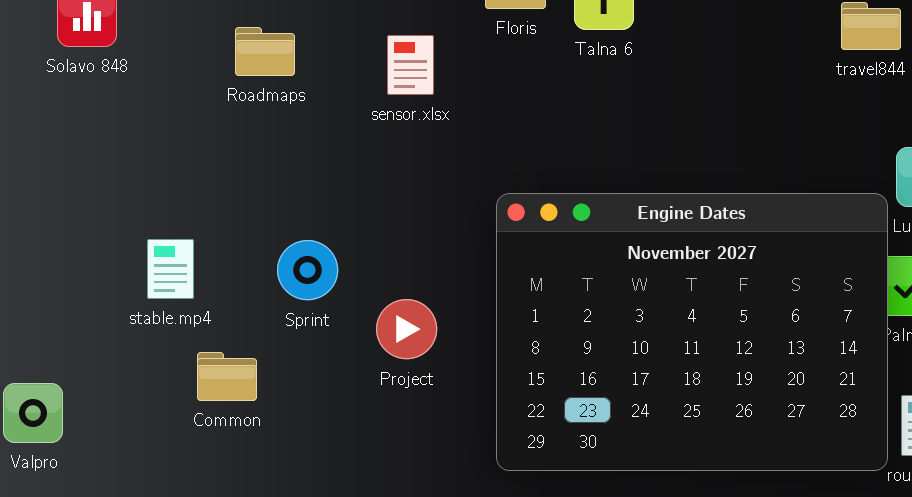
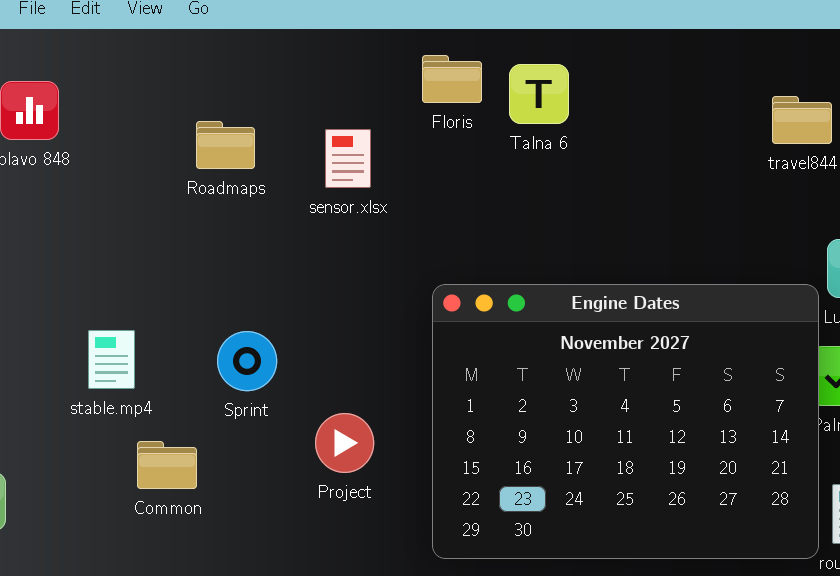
Roadmaps: [235,27,295,76] -> [196,121,255,169], moved
Project: [376,299,437,359] -> [315,413,374,473], moved

